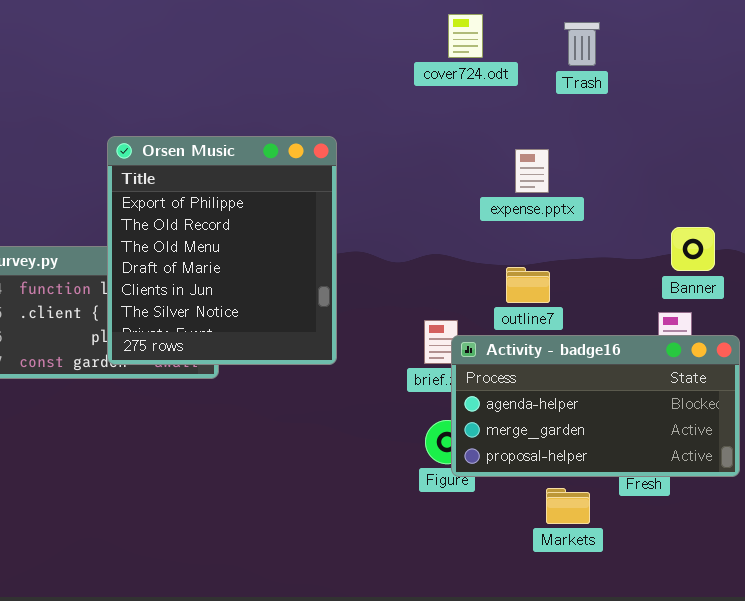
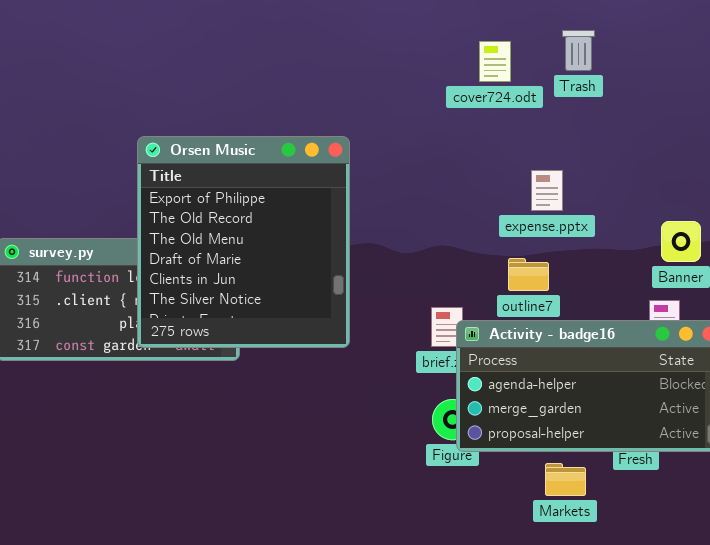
cover724.odt: [448,14,483,58] -> [479,41,511,82], moved
expense.pptx: [515,149,549,193] -> [531,170,563,211], moved

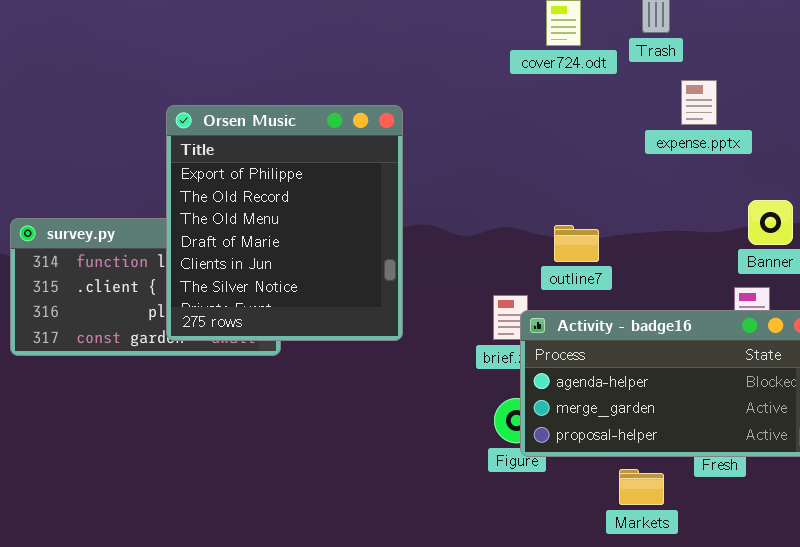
expense.pptx: [531,170,563,211] -> [681,80,717,125], moved
outline7: [508,258,549,291] -> [554,225,599,262], moved

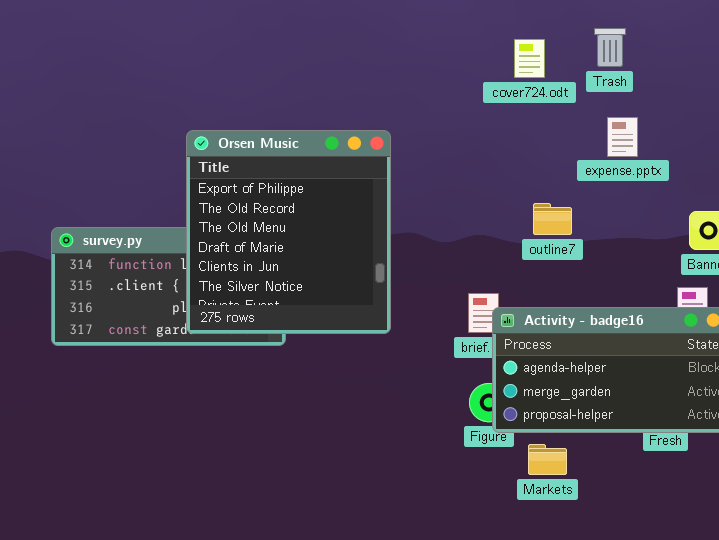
expense.pptx: [681,80,717,125] -> [607,117,638,157], moved
outline7: [554,225,599,262] -> [533,203,572,235], moved
Markets: [619,469,664,505] -> [528,444,567,475], moved

